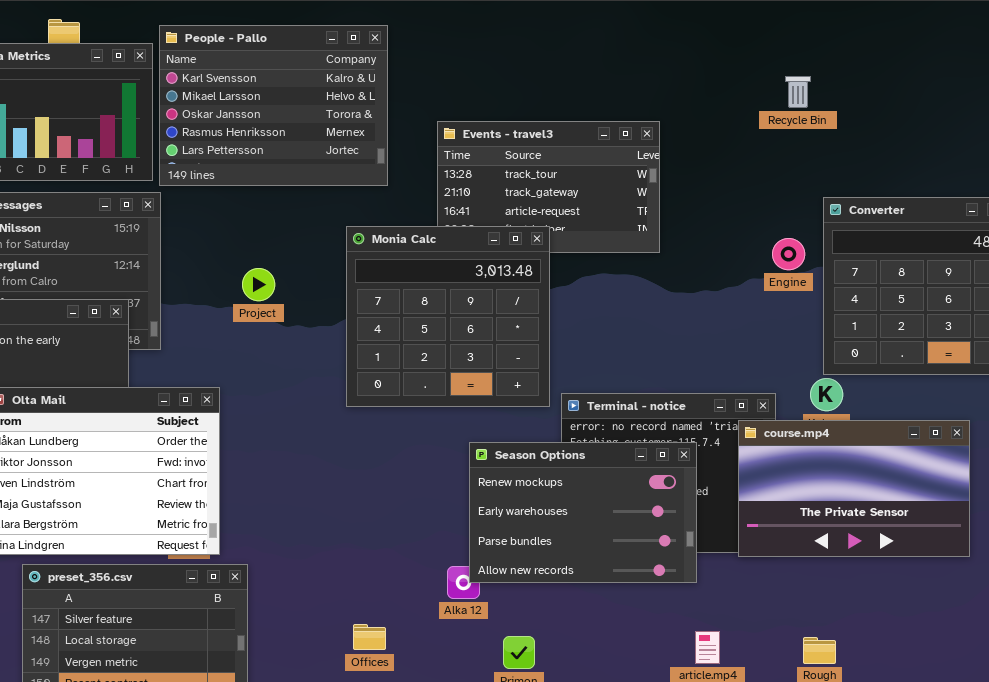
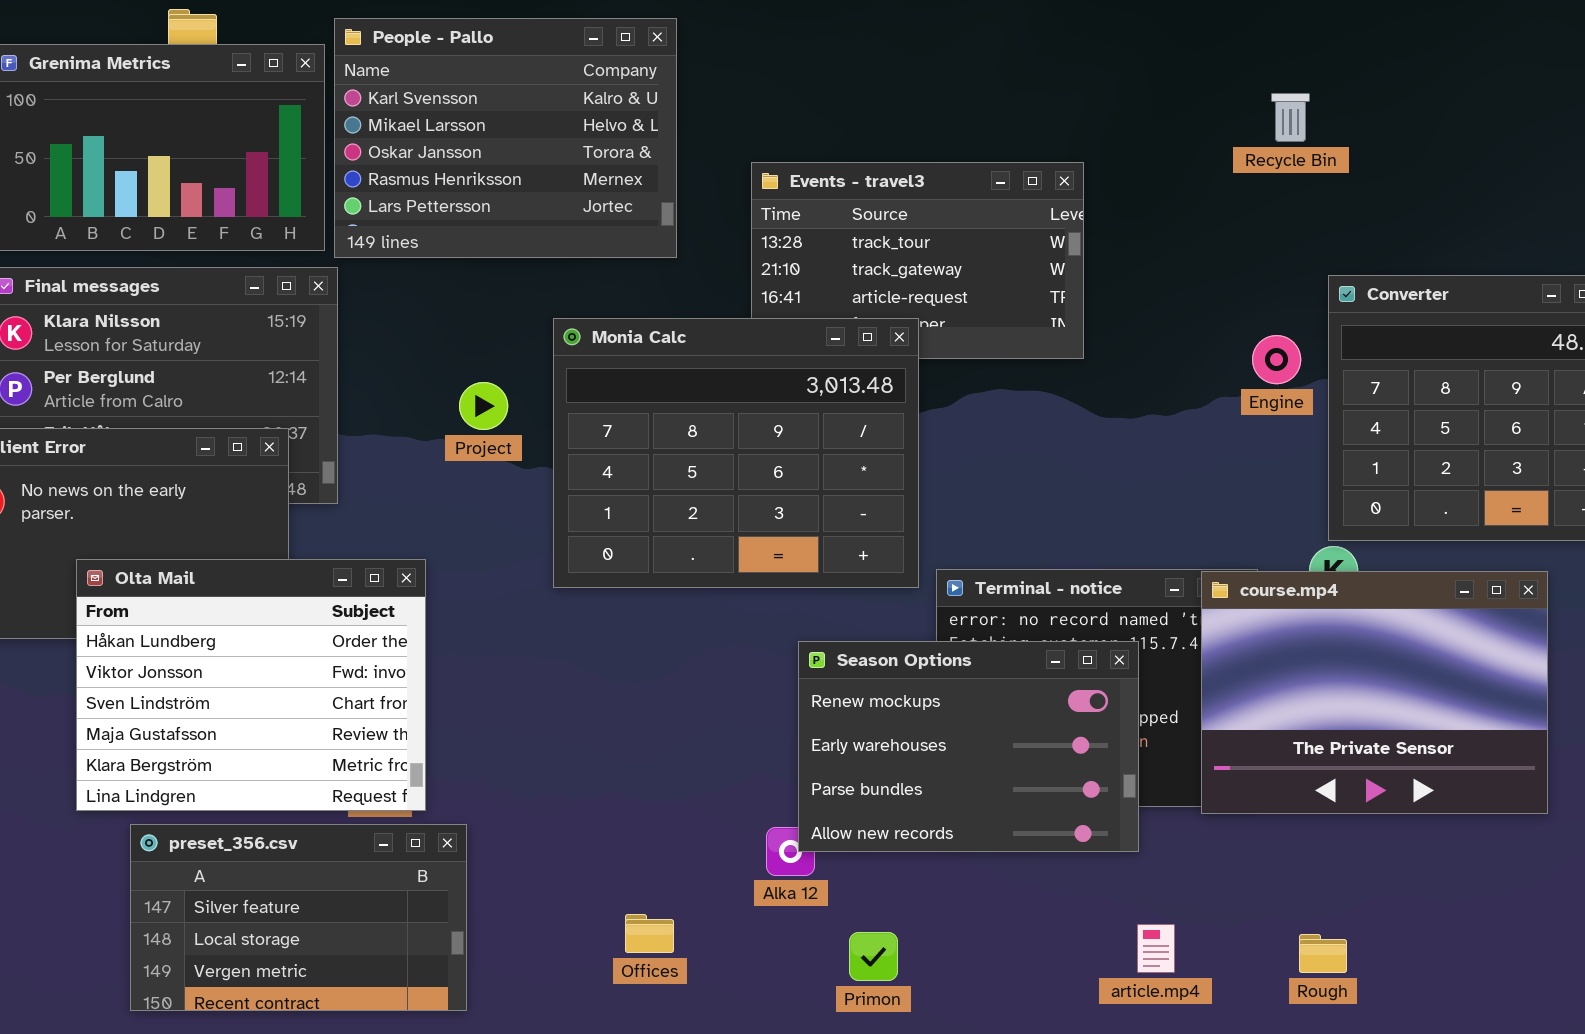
Monia Calc: [346,226,550,407] -> [553,318,919,588], resized
course.mp4: [738,420,970,557] -> [1201,571,1548,814], resized

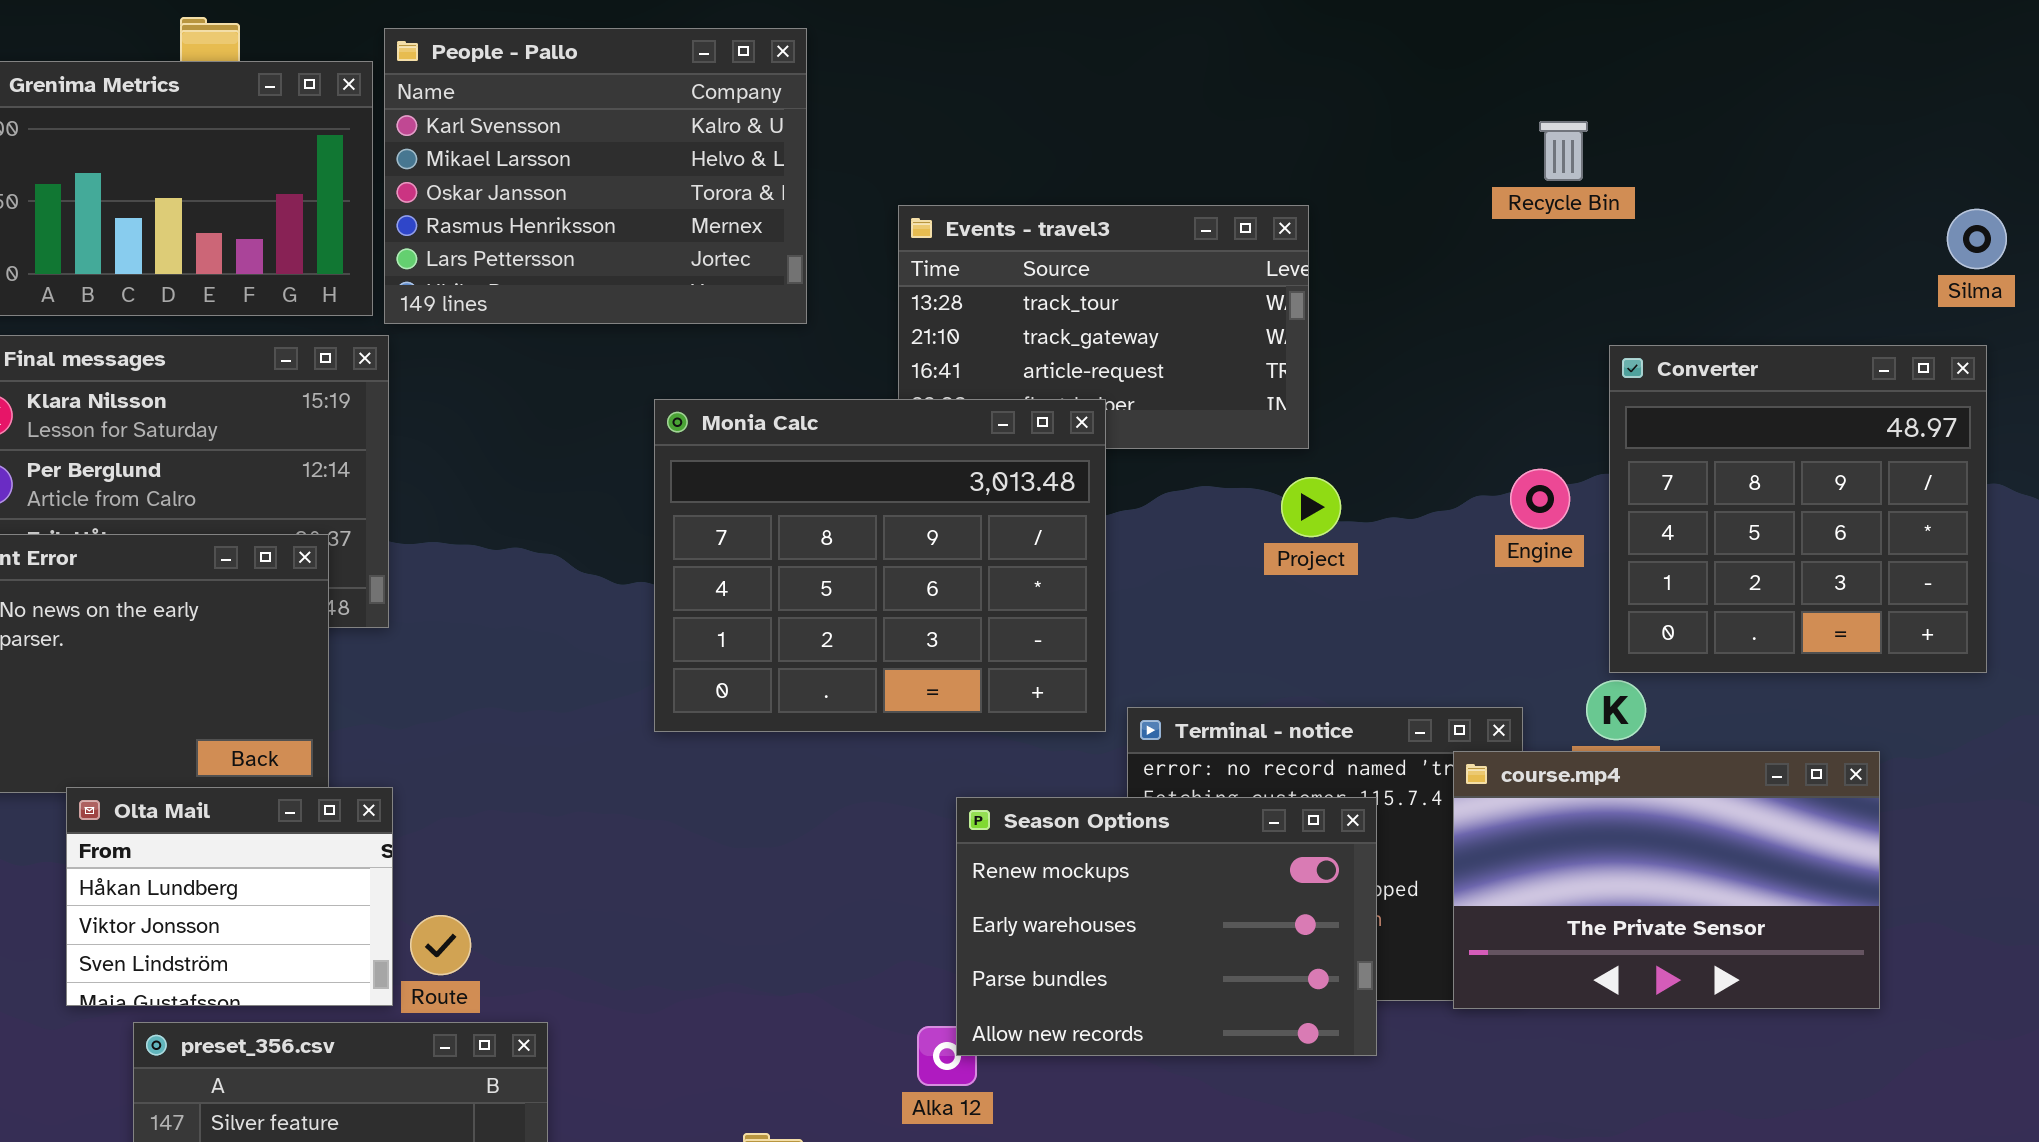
Engine: [1252,335,1301,384] -> [1510,469,1570,529], moved
Project: [459,382,508,430] -> [1281,477,1341,537], moved
Olta Mail: [76,559,426,811] -> [66,787,393,1006], resized
course.mp4: [1201,571,1548,814] -> [1453,751,1880,1009], resized

